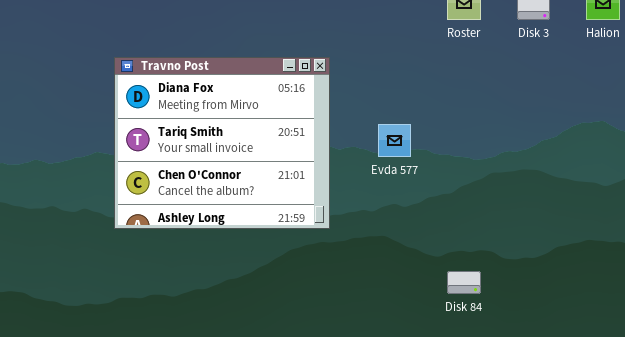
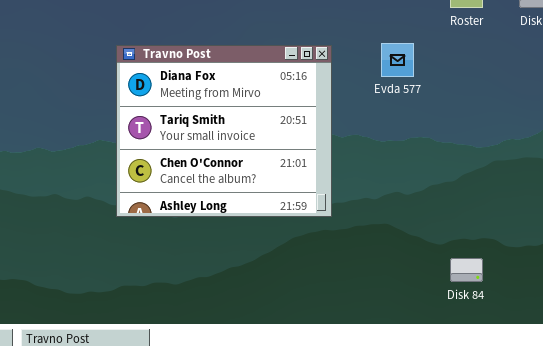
Evda 577: [378,124,411,157] -> [381,43,414,77], moved

